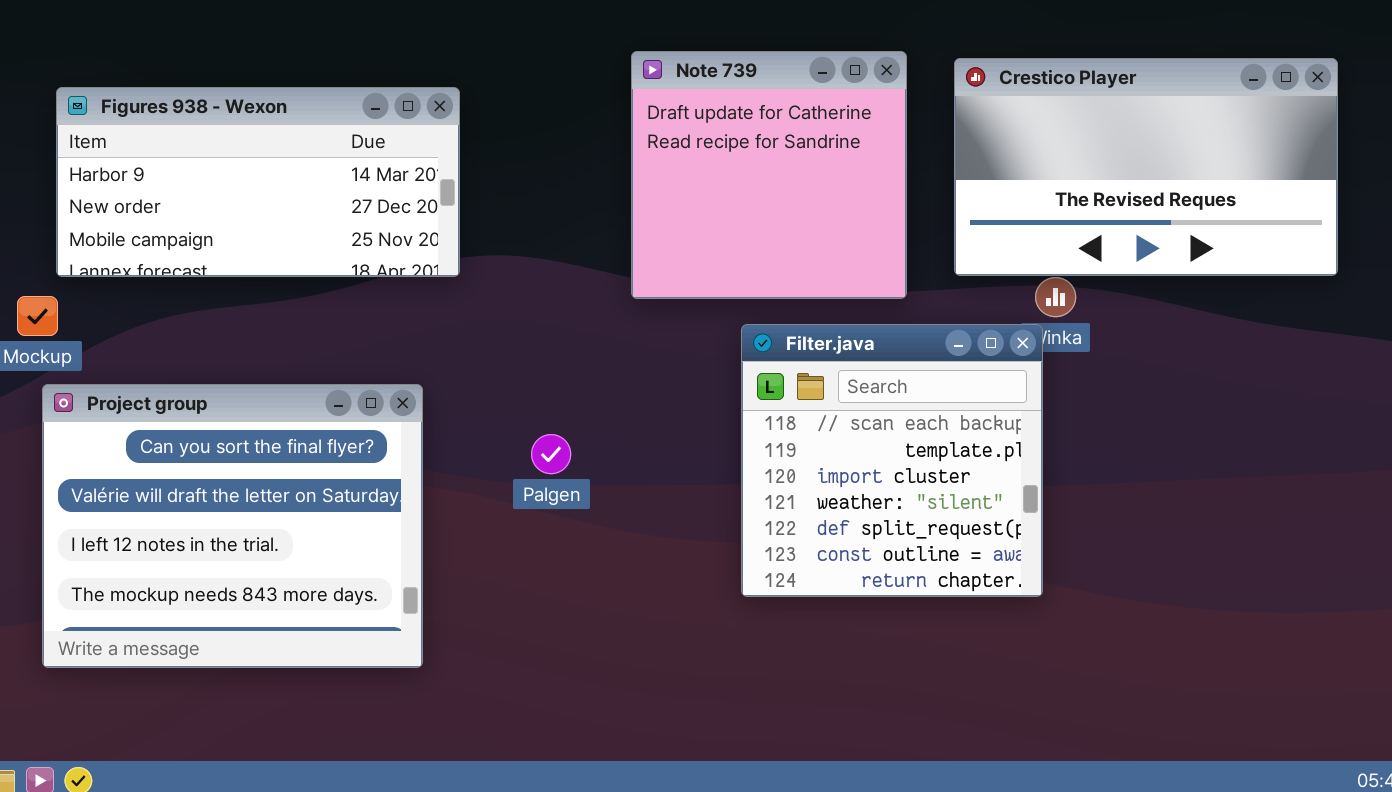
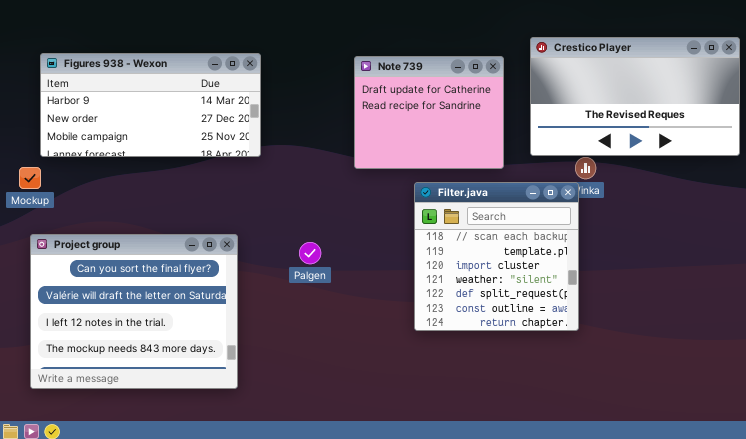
Note 739: [631,51,907,299] -> [354,56,504,169], resized
Project group: [42,384,423,668] -> [30,234,238,389], moved

